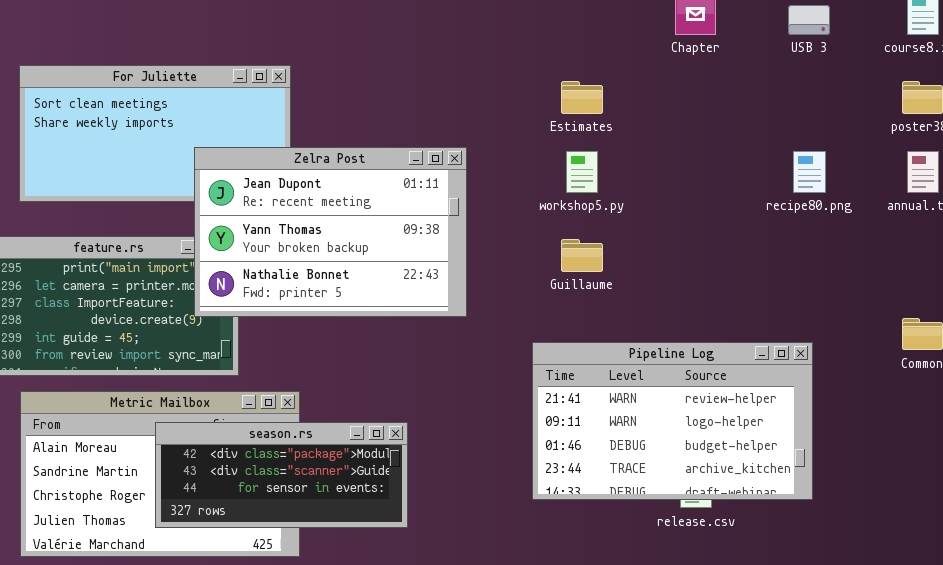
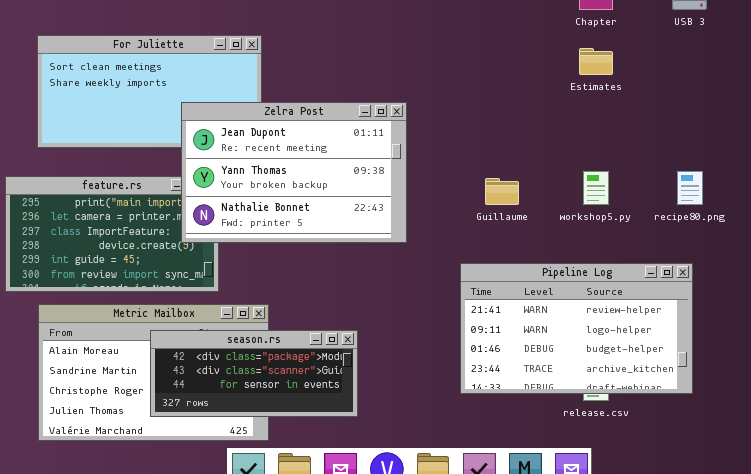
Estimates: [561,81,603,114] -> [579,48,613,75], moved
workshop5.py: [566,151,598,193] -> [583,171,609,205], moved
recipe80.png: [793,151,826,193] -> [677,171,703,205], moved

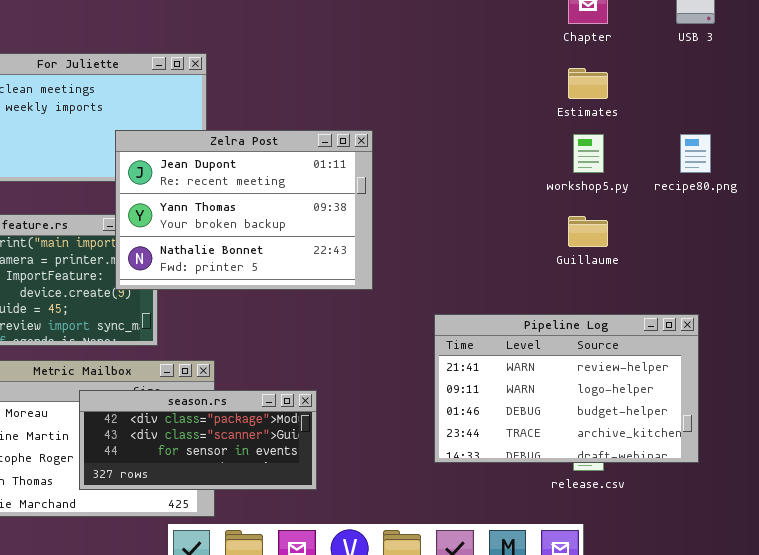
workshop5.py: [583,171,609,205] -> [573,134,604,173], moved
recipe80.png: [677,171,703,205] -> [680,134,711,173], moved
Guillaume: [485,178,519,205] -> [568,216,608,247], moved

